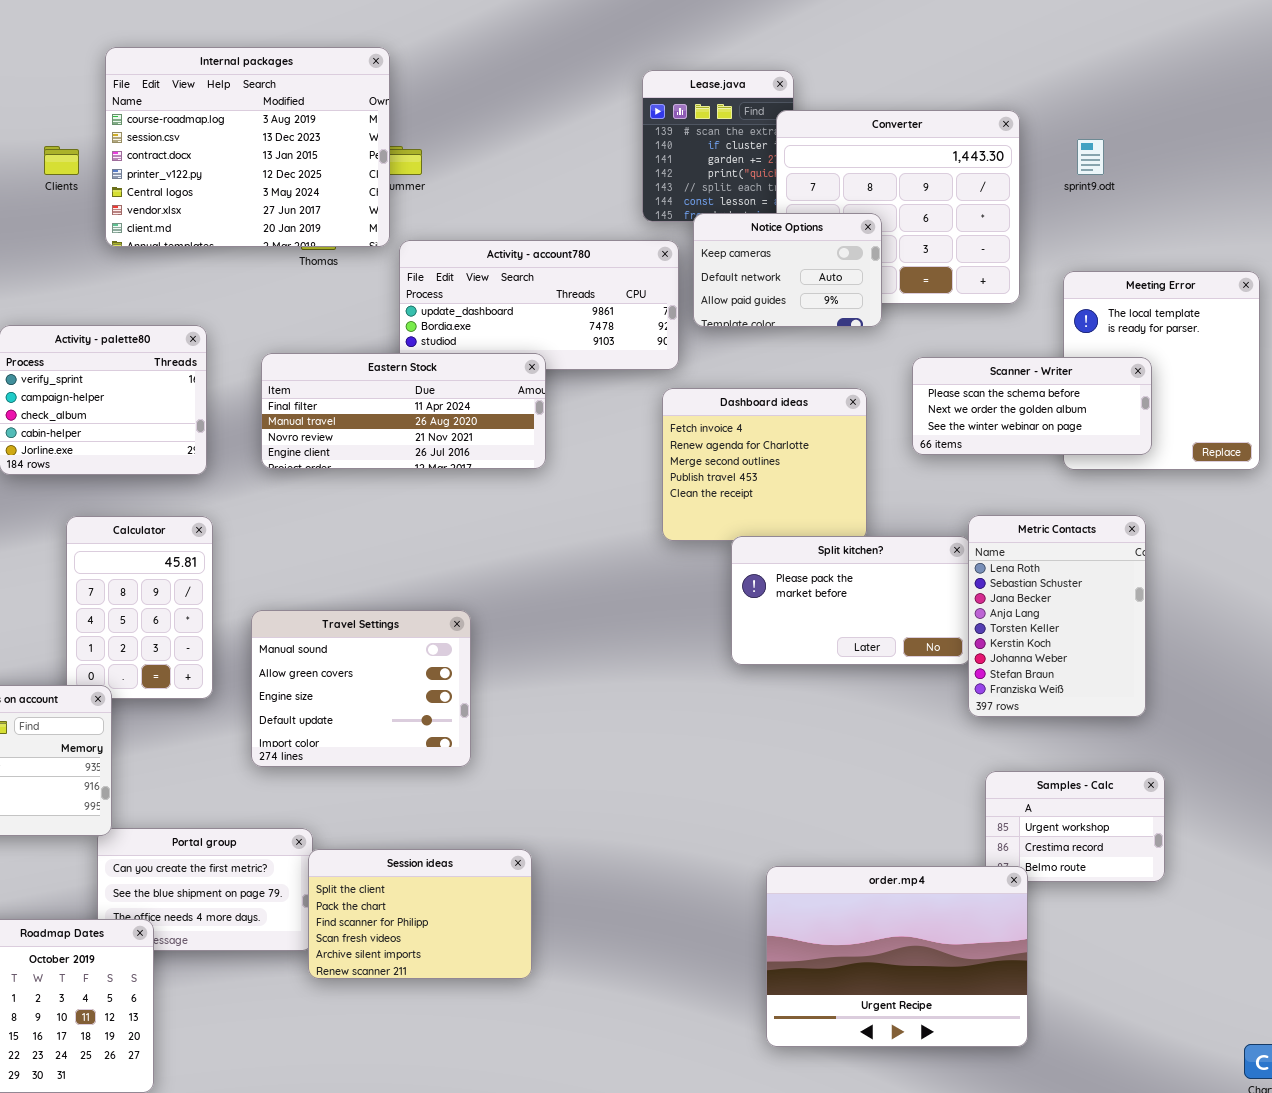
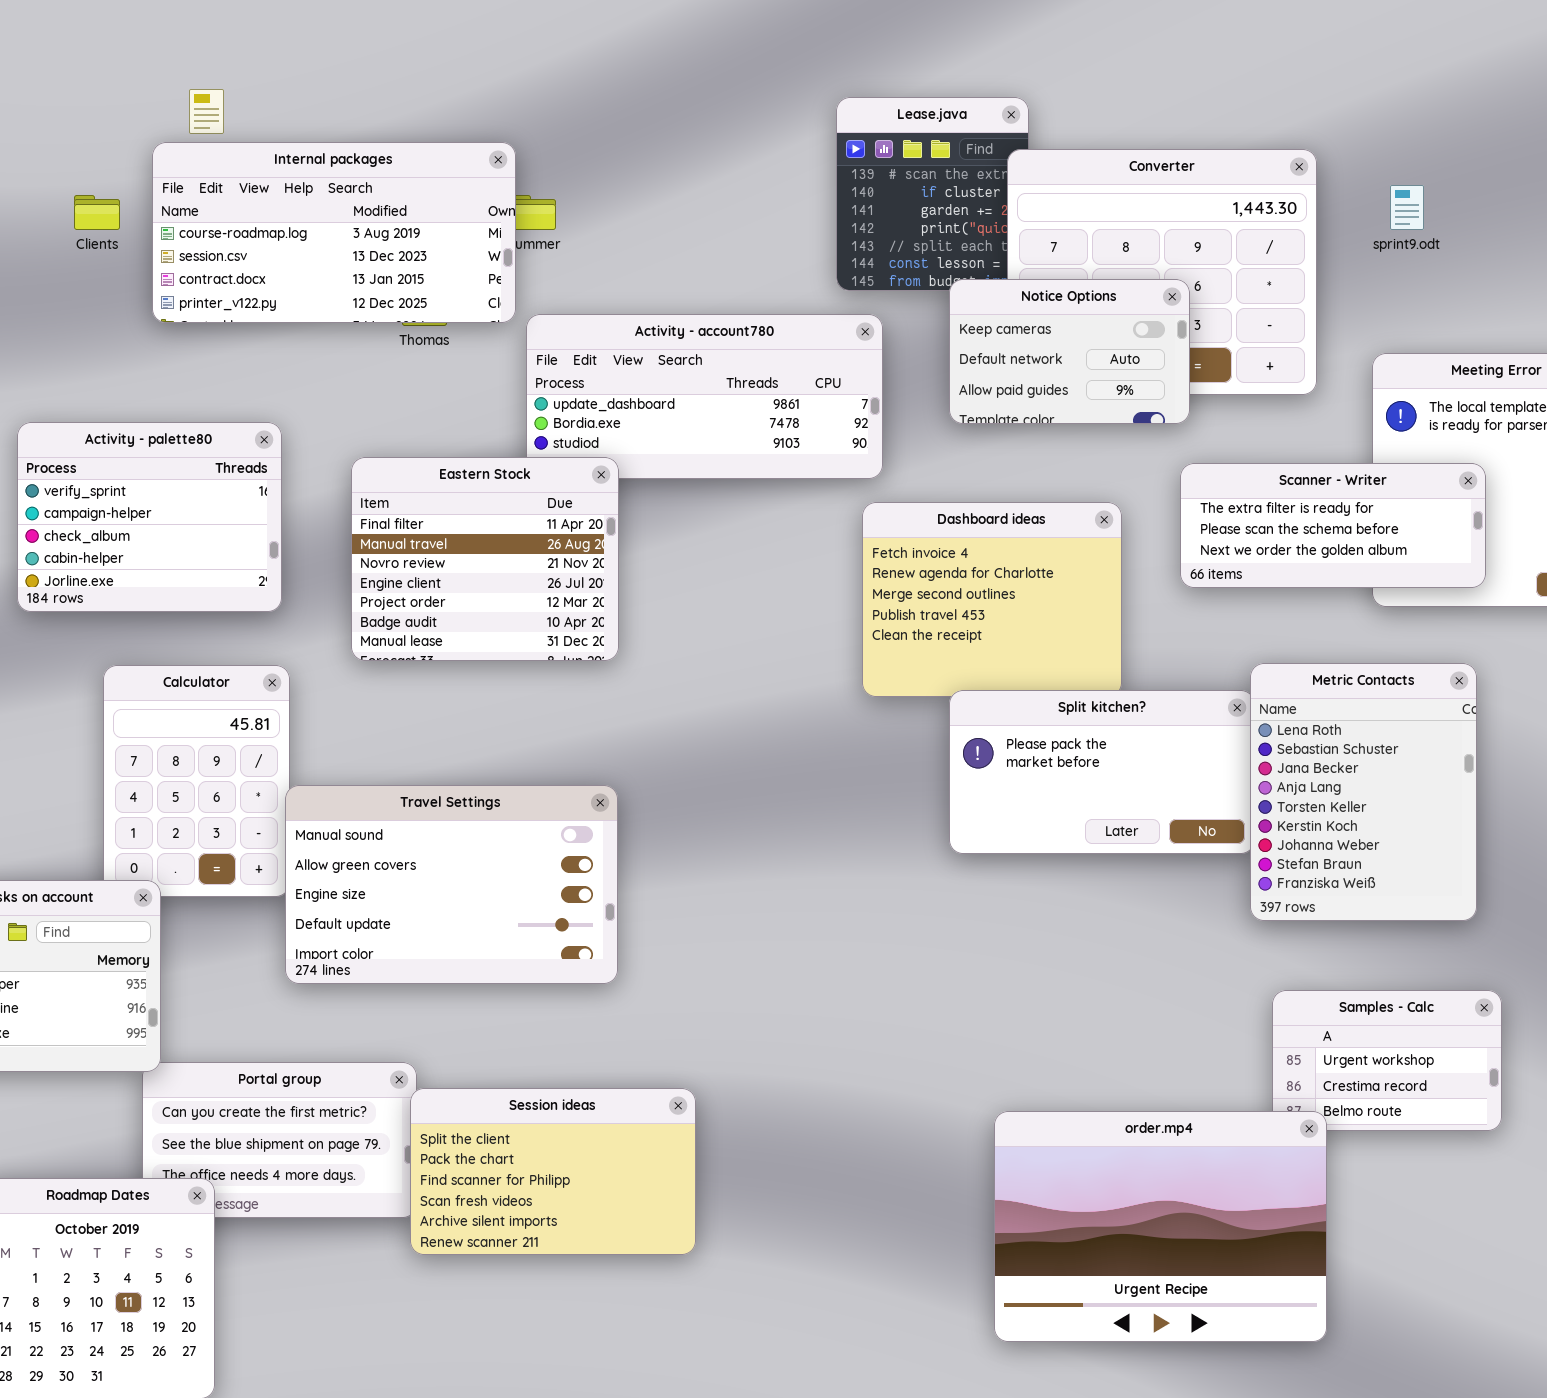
Internal packages: [105,47,390,247] -> [152,142,516,323], resized
Notice Options: [693,213,882,327] -> [949,279,1190,424], moved
Eastern Stock: [261,353,546,469] -> [351,457,619,661], resized
Scanner - Writer: [912,357,1152,455] -> [1180,463,1486,588], scrolled up 1 row
Travel Settings: [251,610,471,767] -> [285,785,618,984], resized

